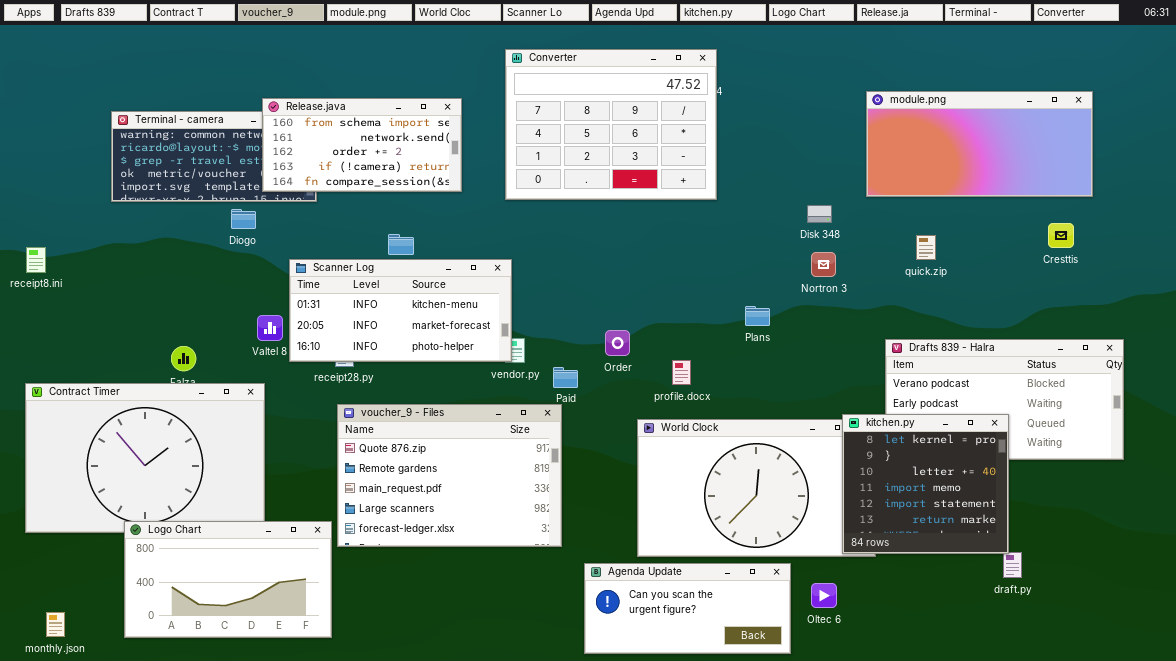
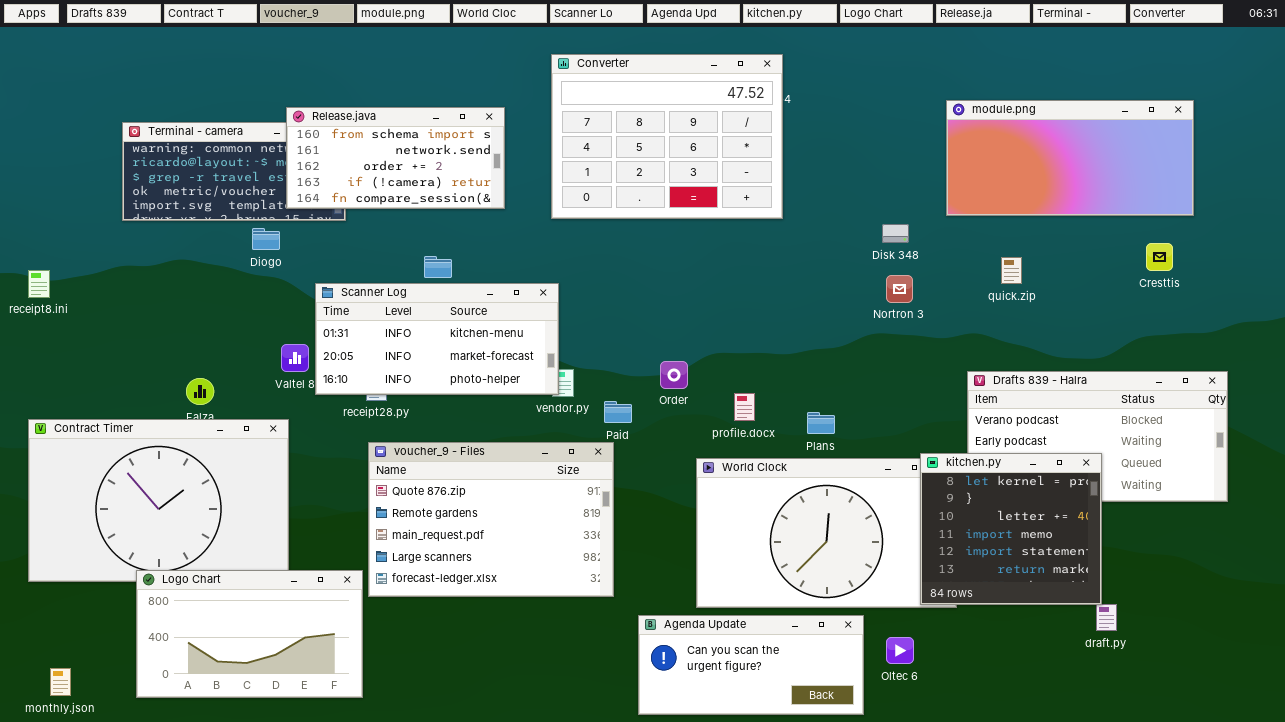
Plans: [745,306,770,326] -> [807,412,835,434], moved

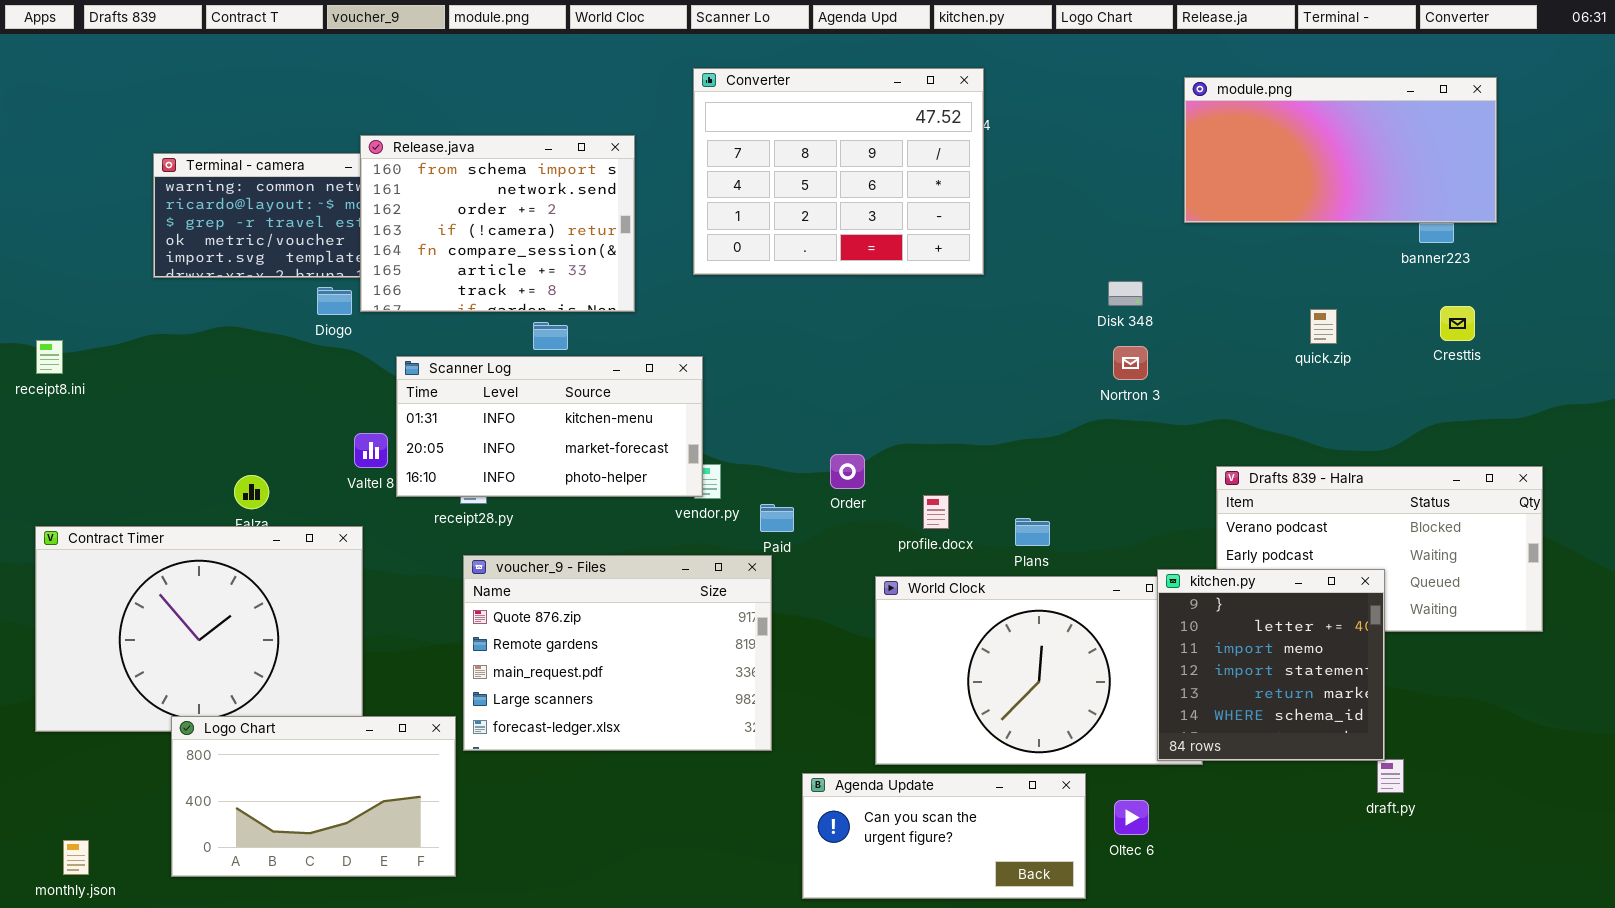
module.png: [946,100,1194,216] -> [1184,77,1497,223], moved
Release.java: [286,107,505,209] -> [360,135,635,312], resized
quick.zip: [1001,257,1022,284] -> [1310,309,1337,344], moved
kitchen.py: [920,453,1102,605] -> [1157,569,1385,761], scrolled down 1 row

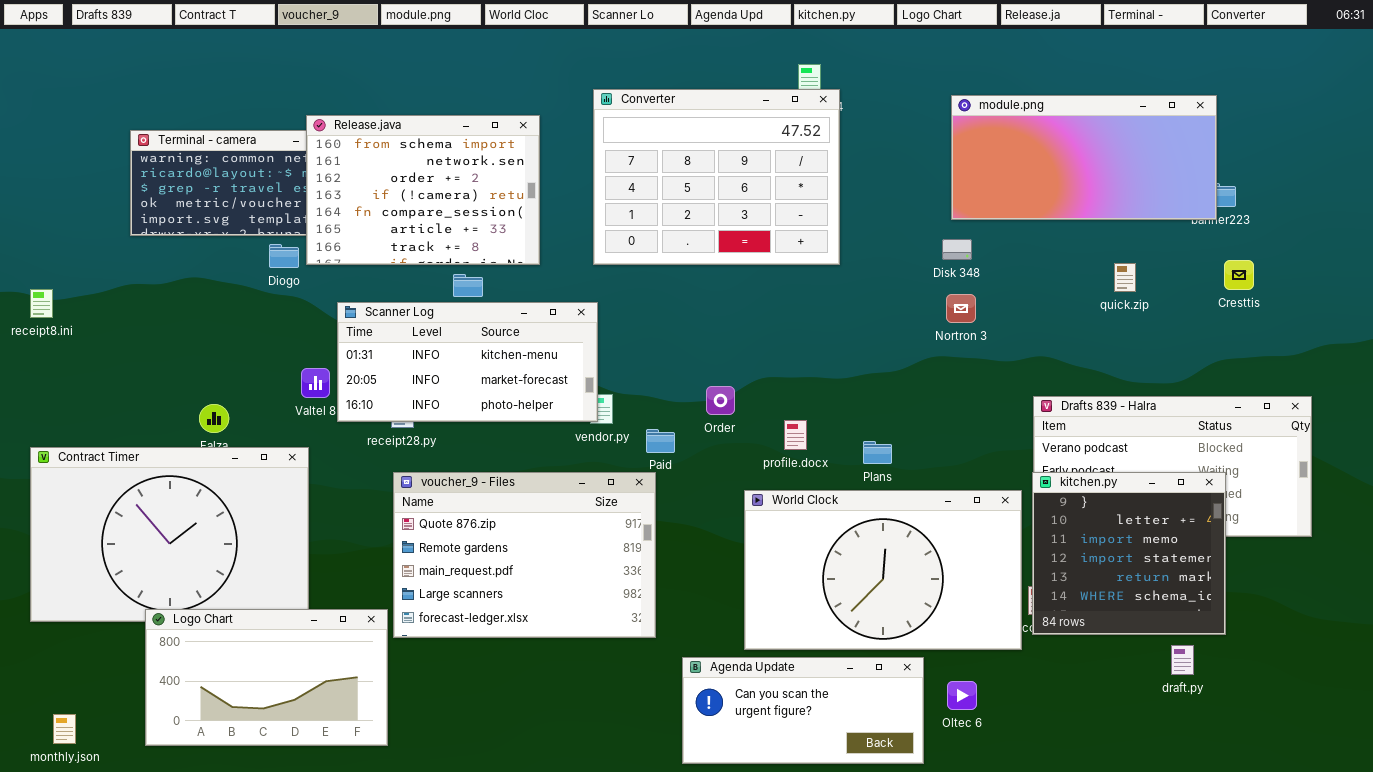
Converter: [693,68,984,275] -> [593,89,840,265], moved
module.png: [1184,77,1497,223] -> [951,95,1217,220], moved
kitchen.py: [1157,569,1385,761] -> [1032,472,1226,635], moved

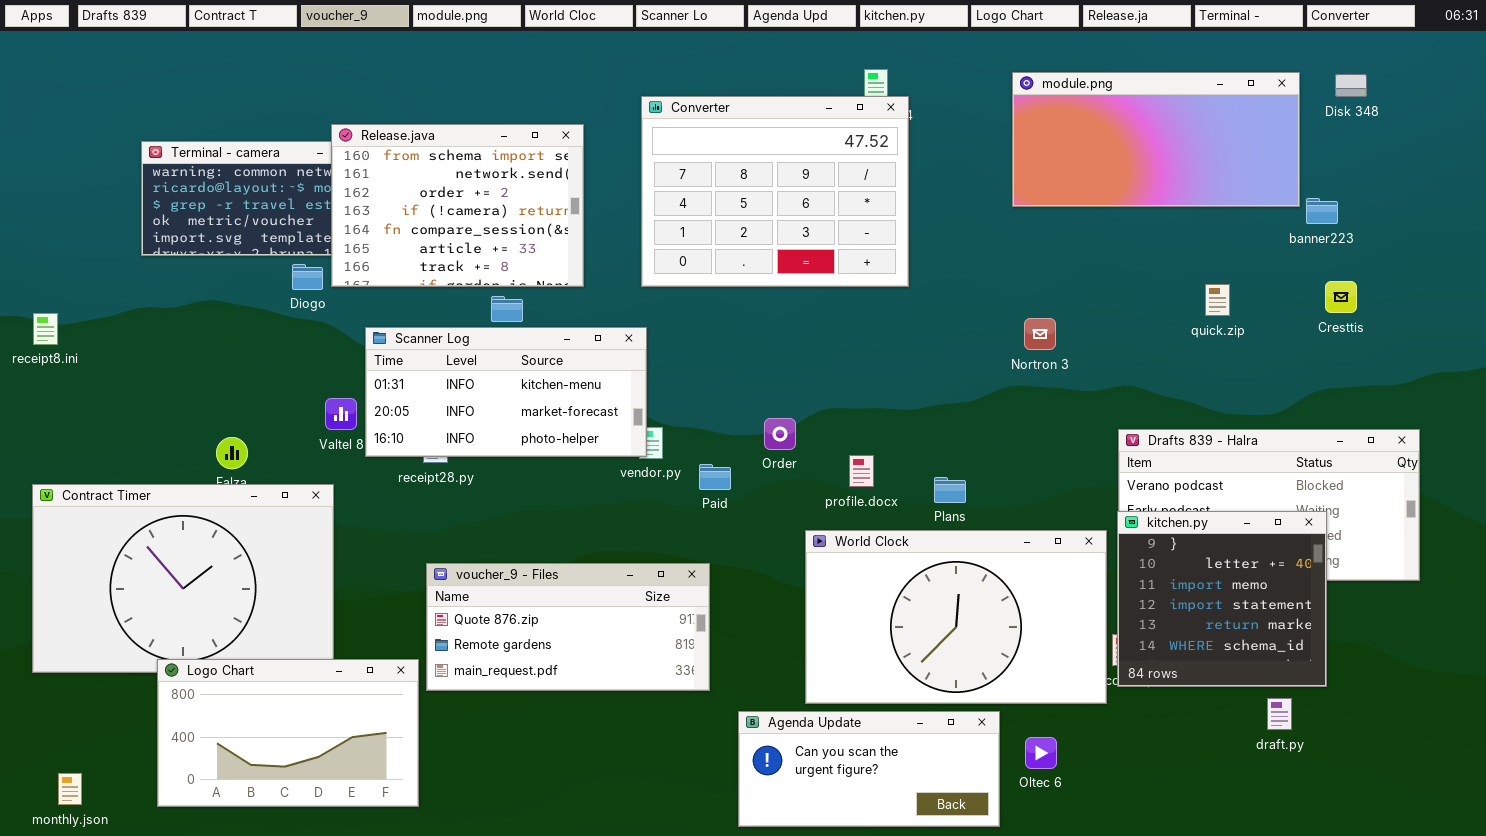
module.png: [951,95,1217,220] -> [1012,72,1300,207], moved
Disk 348: [942,239,972,260] -> [1335,74,1367,97], moved
voucher_9 - Files: [393,472,656,638] -> [426,563,710,691], resized

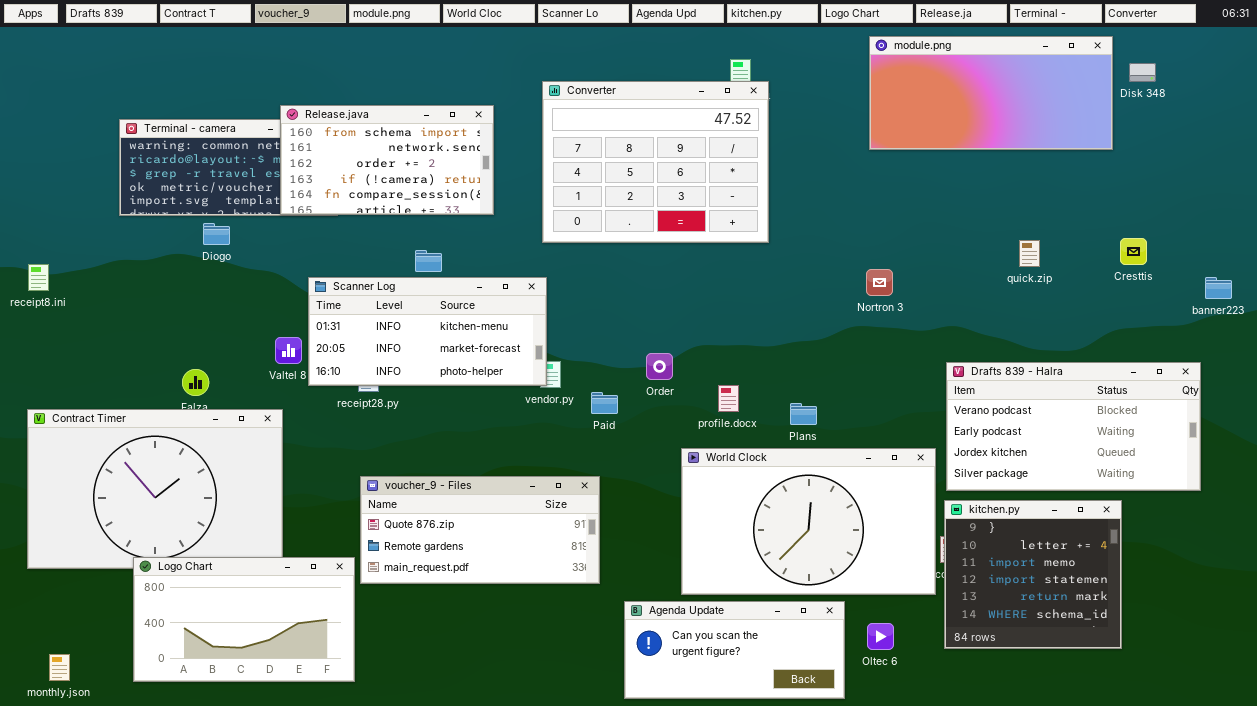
module.png: [1012,72,1300,207] -> [869,36,1113,150], moved
Release.java: [331,124,584,287] -> [280,105,494,215], resized
banner223: [1306,198,1338,224] -> [1205,277,1232,299], moved
Diogo: [292,264,323,290] -> [203,223,230,245], moved
kitchen.py: [1117,511,1327,687] -> [944,500,1122,649], moved

